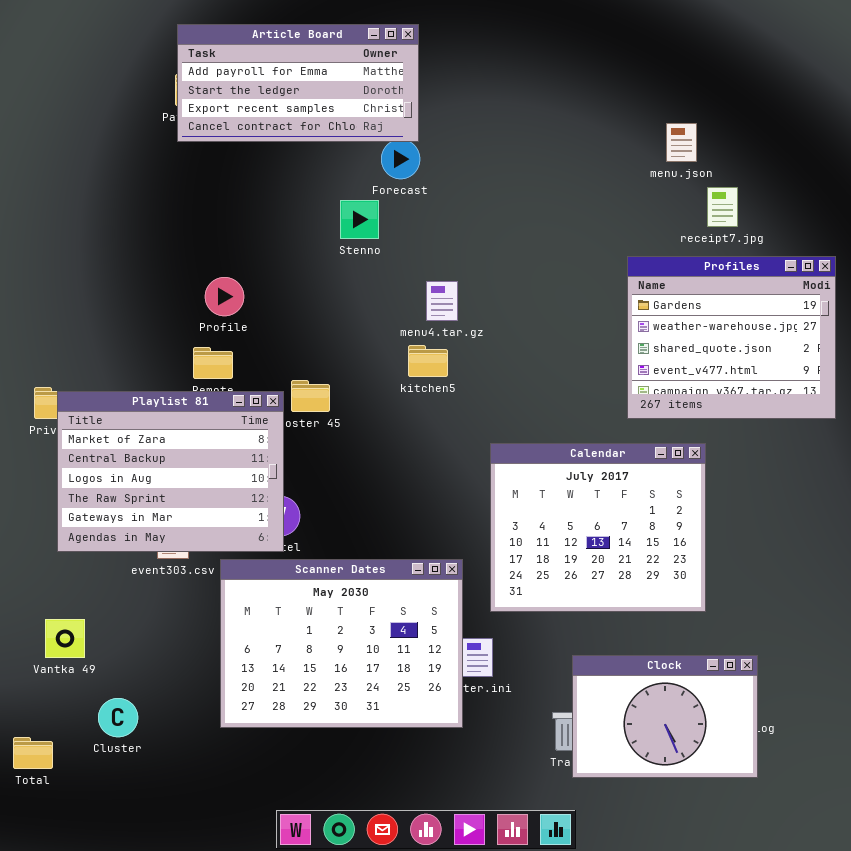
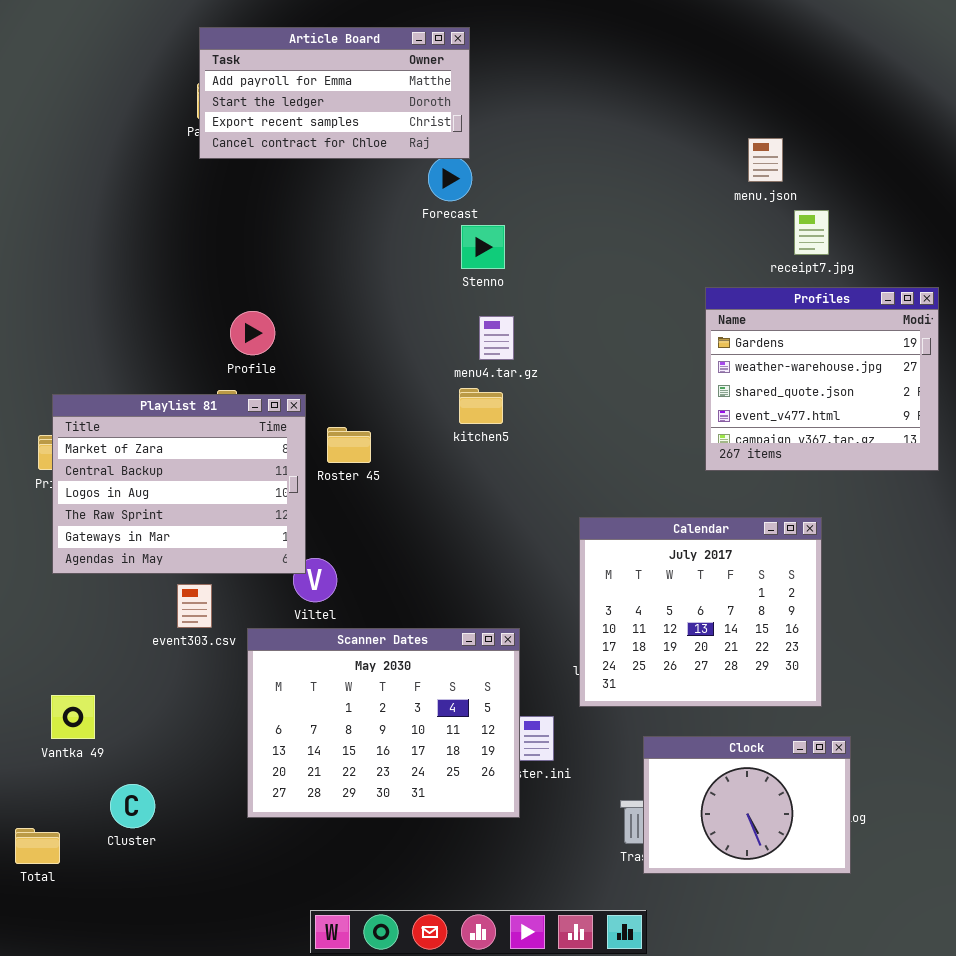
Stenno: [340,200,379,239] -> [461,225,505,269], moved
Playlist 81: [57,391,284,552] -> [52,394,306,574], moved
Calendar: [490,443,706,612] -> [579,517,822,707], moved

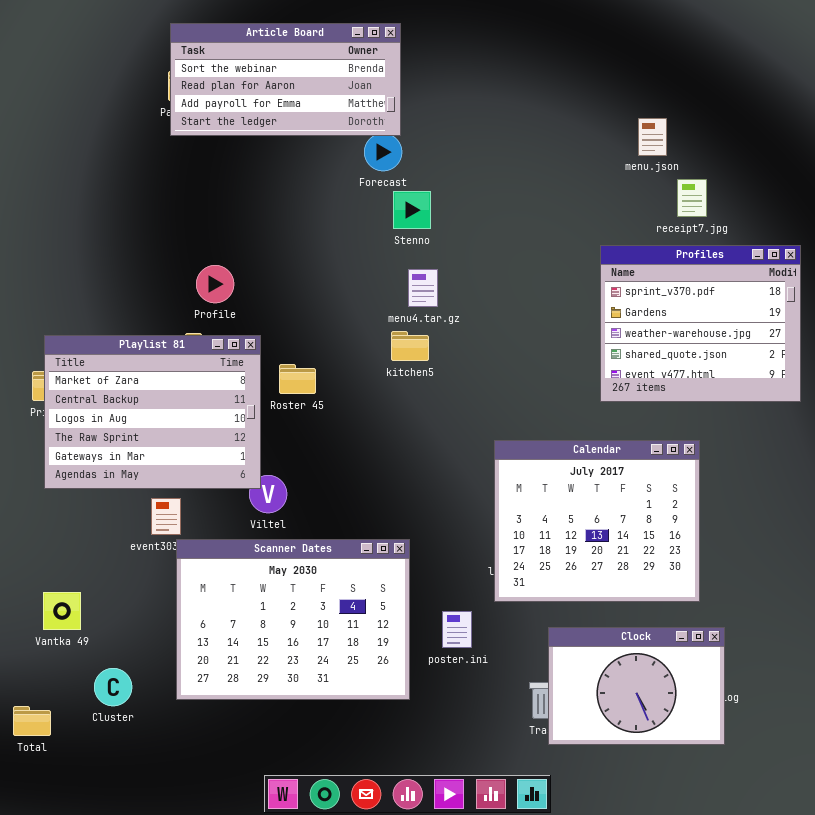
Article Board: [199,27,470,159] -> [170,23,401,136], scrolled up 2 rows
Profiles: [705,287,939,471] -> [600,245,801,402], scrolled up 1 row
Scanner Dates: [247,628,520,818] -> [176,539,410,700], moved

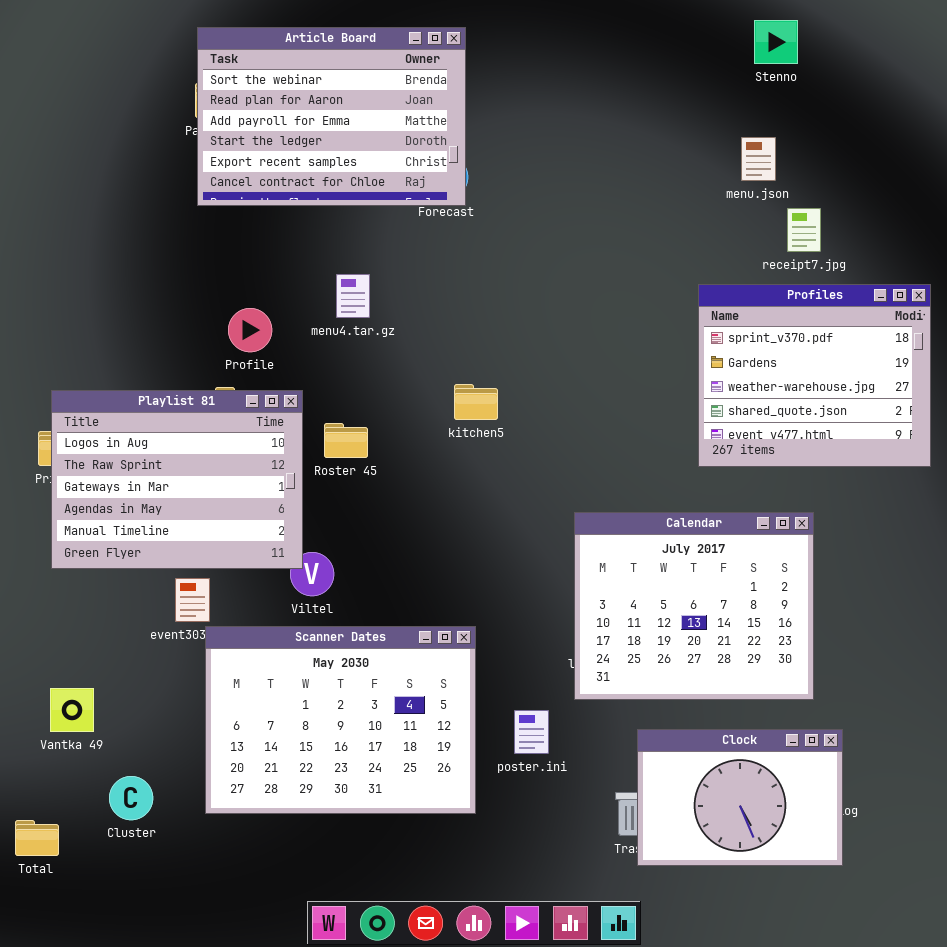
Article Board: [170,23,401,136] -> [197,27,466,206], resized
Stenno: [393,191,431,229] -> [754,20,798,64], moved
menu4.tar.gz: [408,269,438,307] -> [336,274,370,318], moved
Playlist 81: [44,335,261,489] -> [51,390,303,569], scrolled down 2 rows

